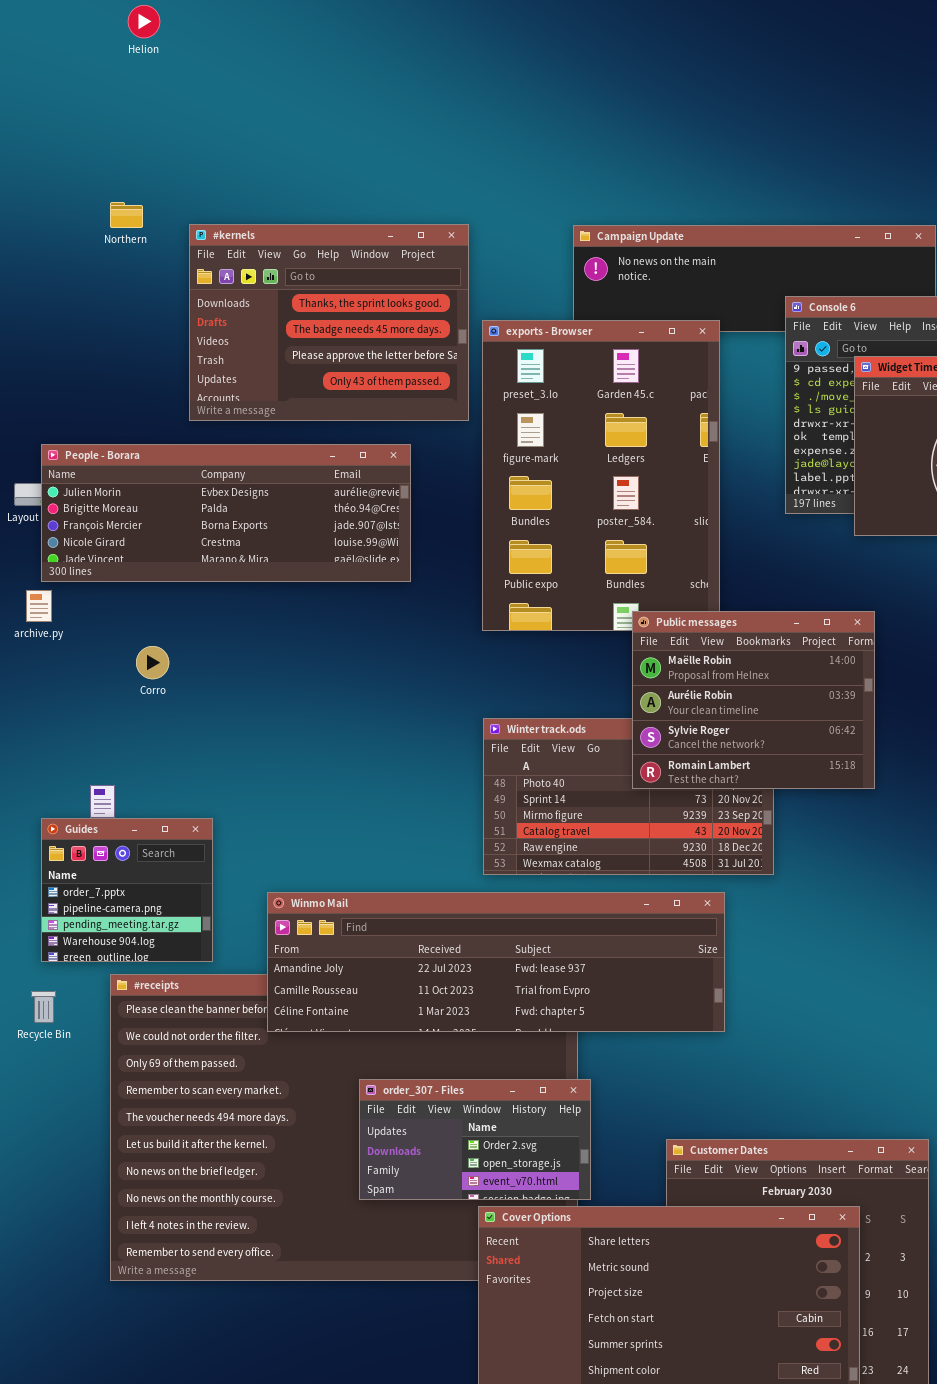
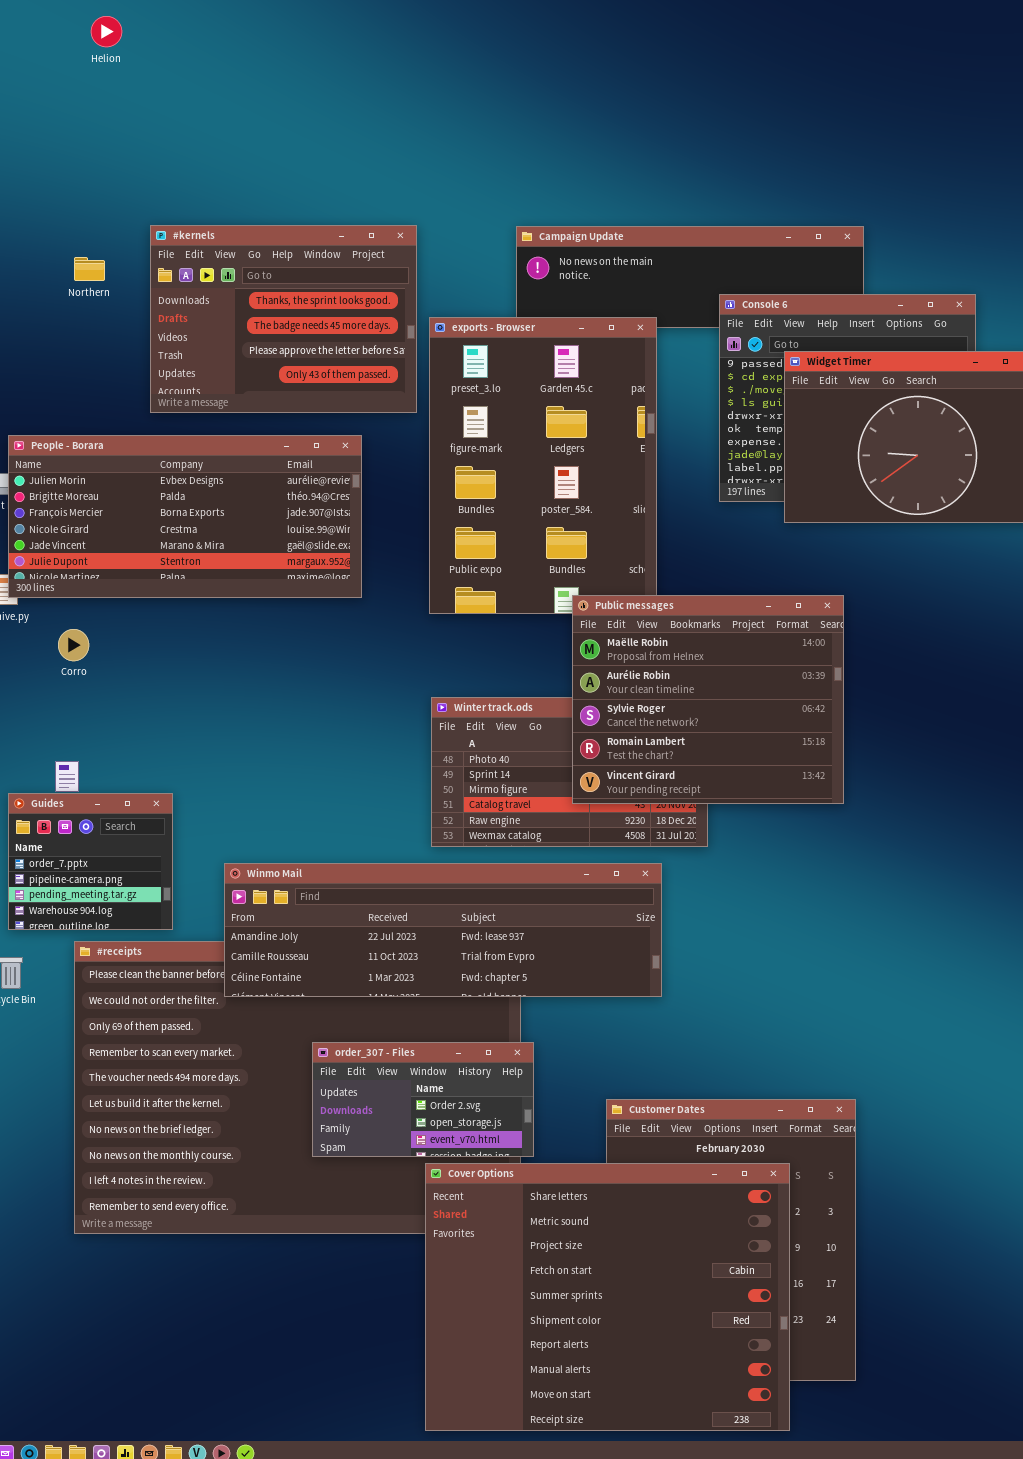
Northern: [110,202,143,228] -> [74,257,105,281], moved
People - Borara: [41,444,411,582] -> [8,435,362,598], resized
Public messages: [632,611,875,789] -> [572,595,844,804], resized
Corro: [136,646,169,679] -> [58,629,89,661], moved

